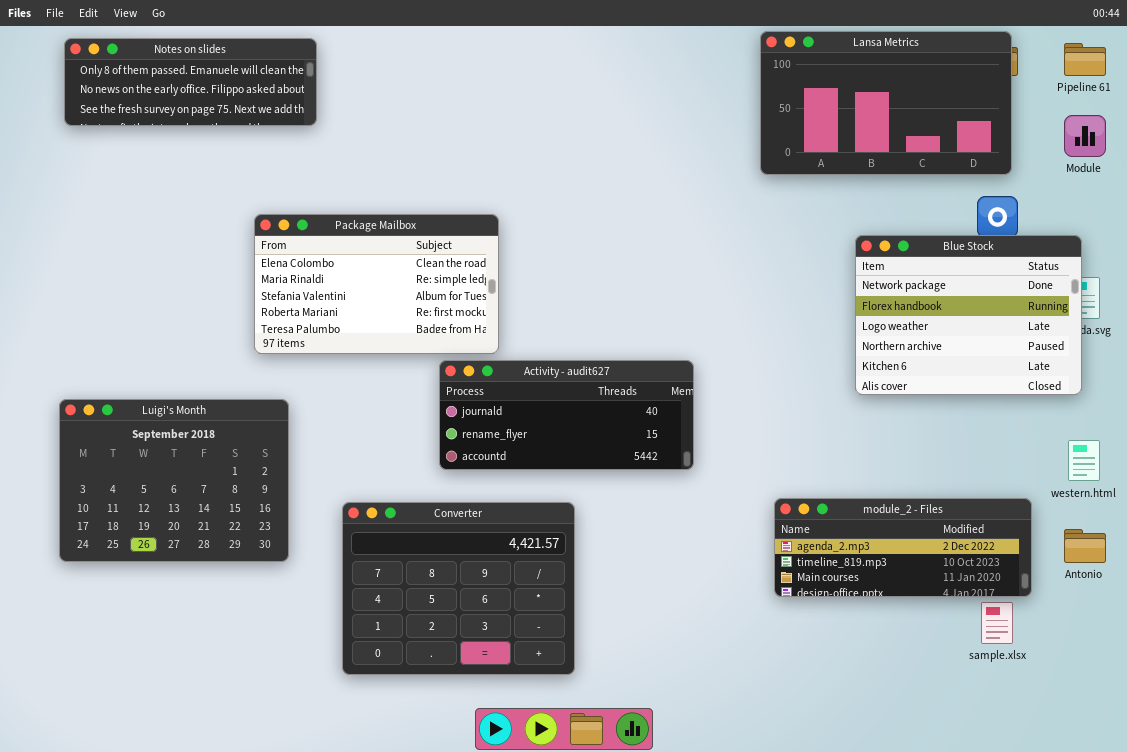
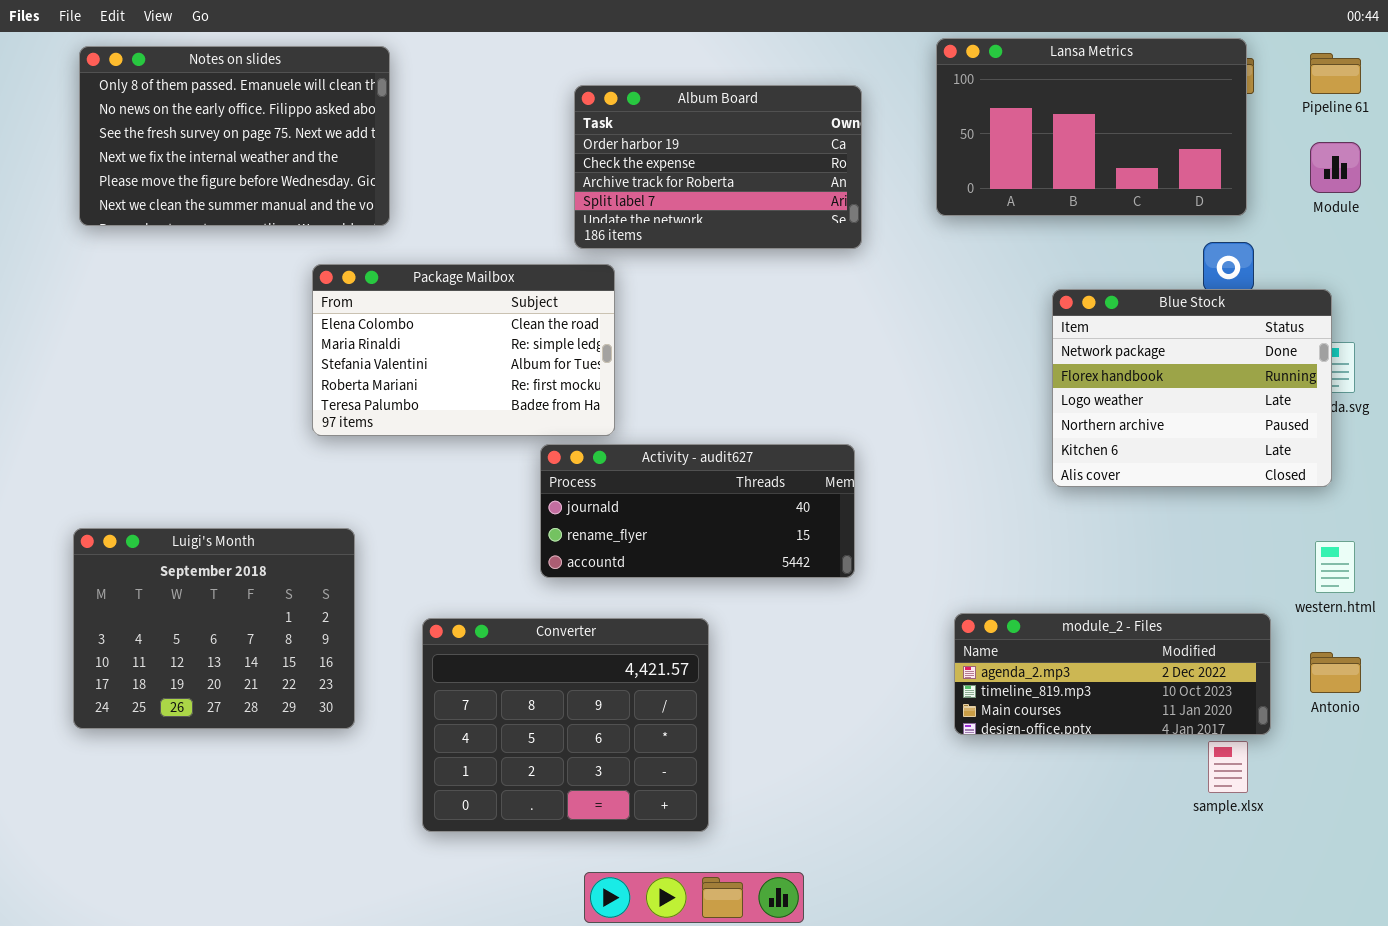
Notes on slides: [64,38,317,126] -> [79,46,390,226], resized
Album Board: none -> [574,85,862,249], opened
Luigi's Month: [59,399,289,562] -> [73,528,355,729], moved

